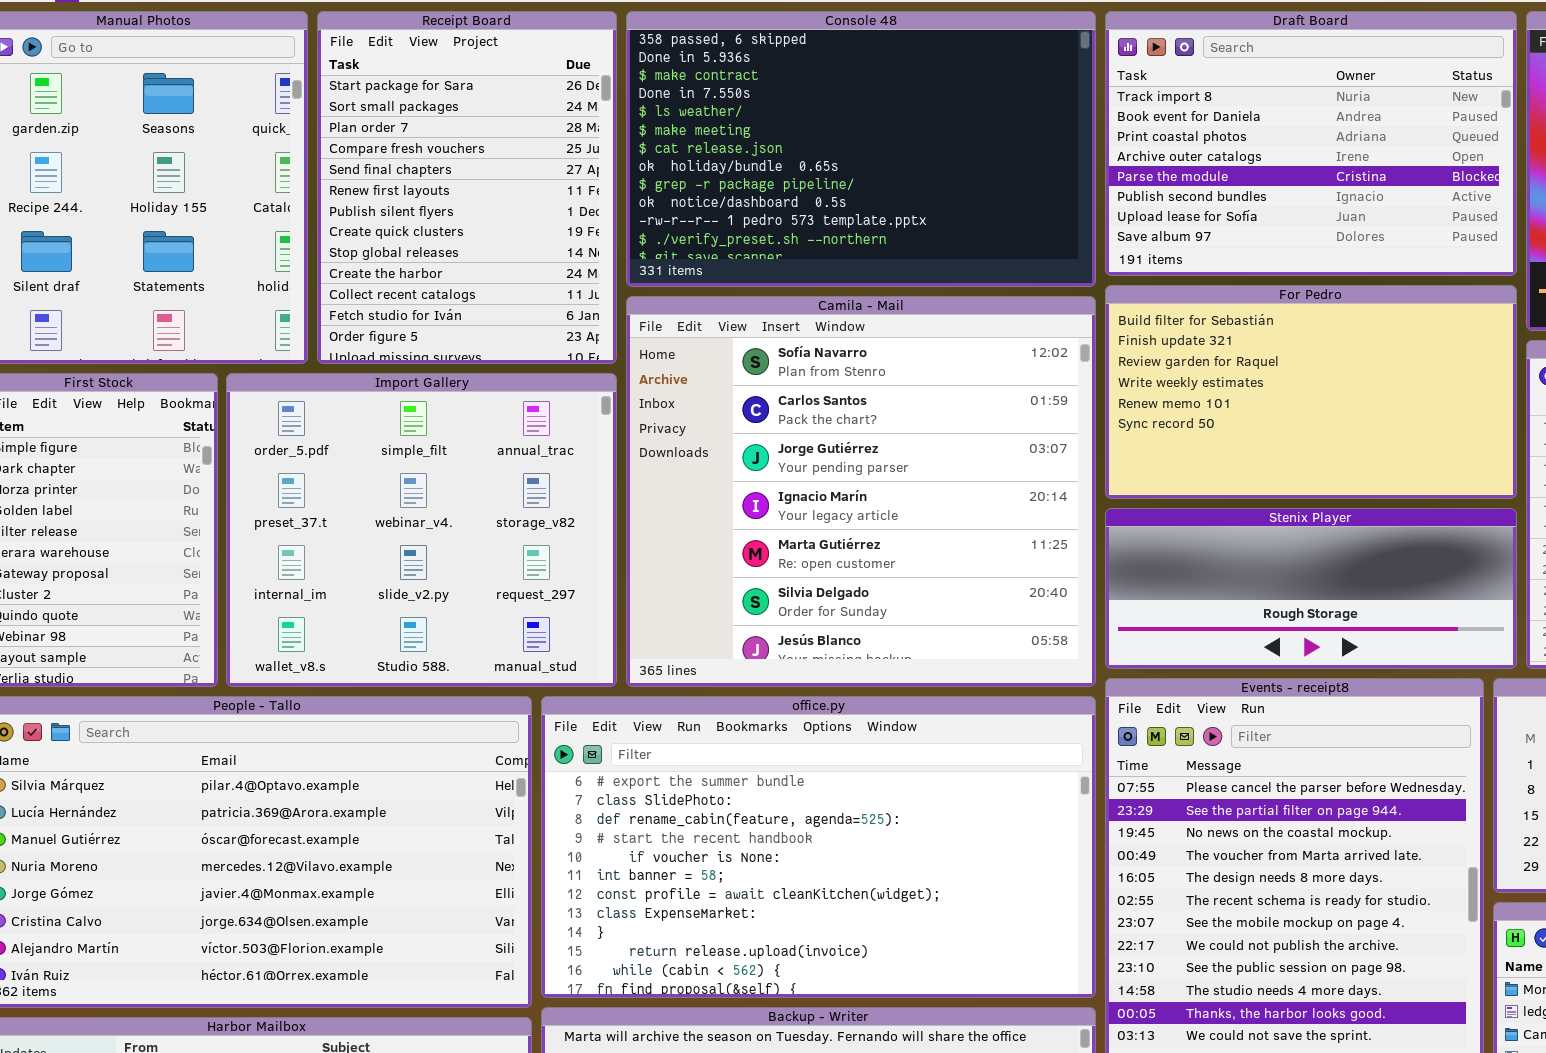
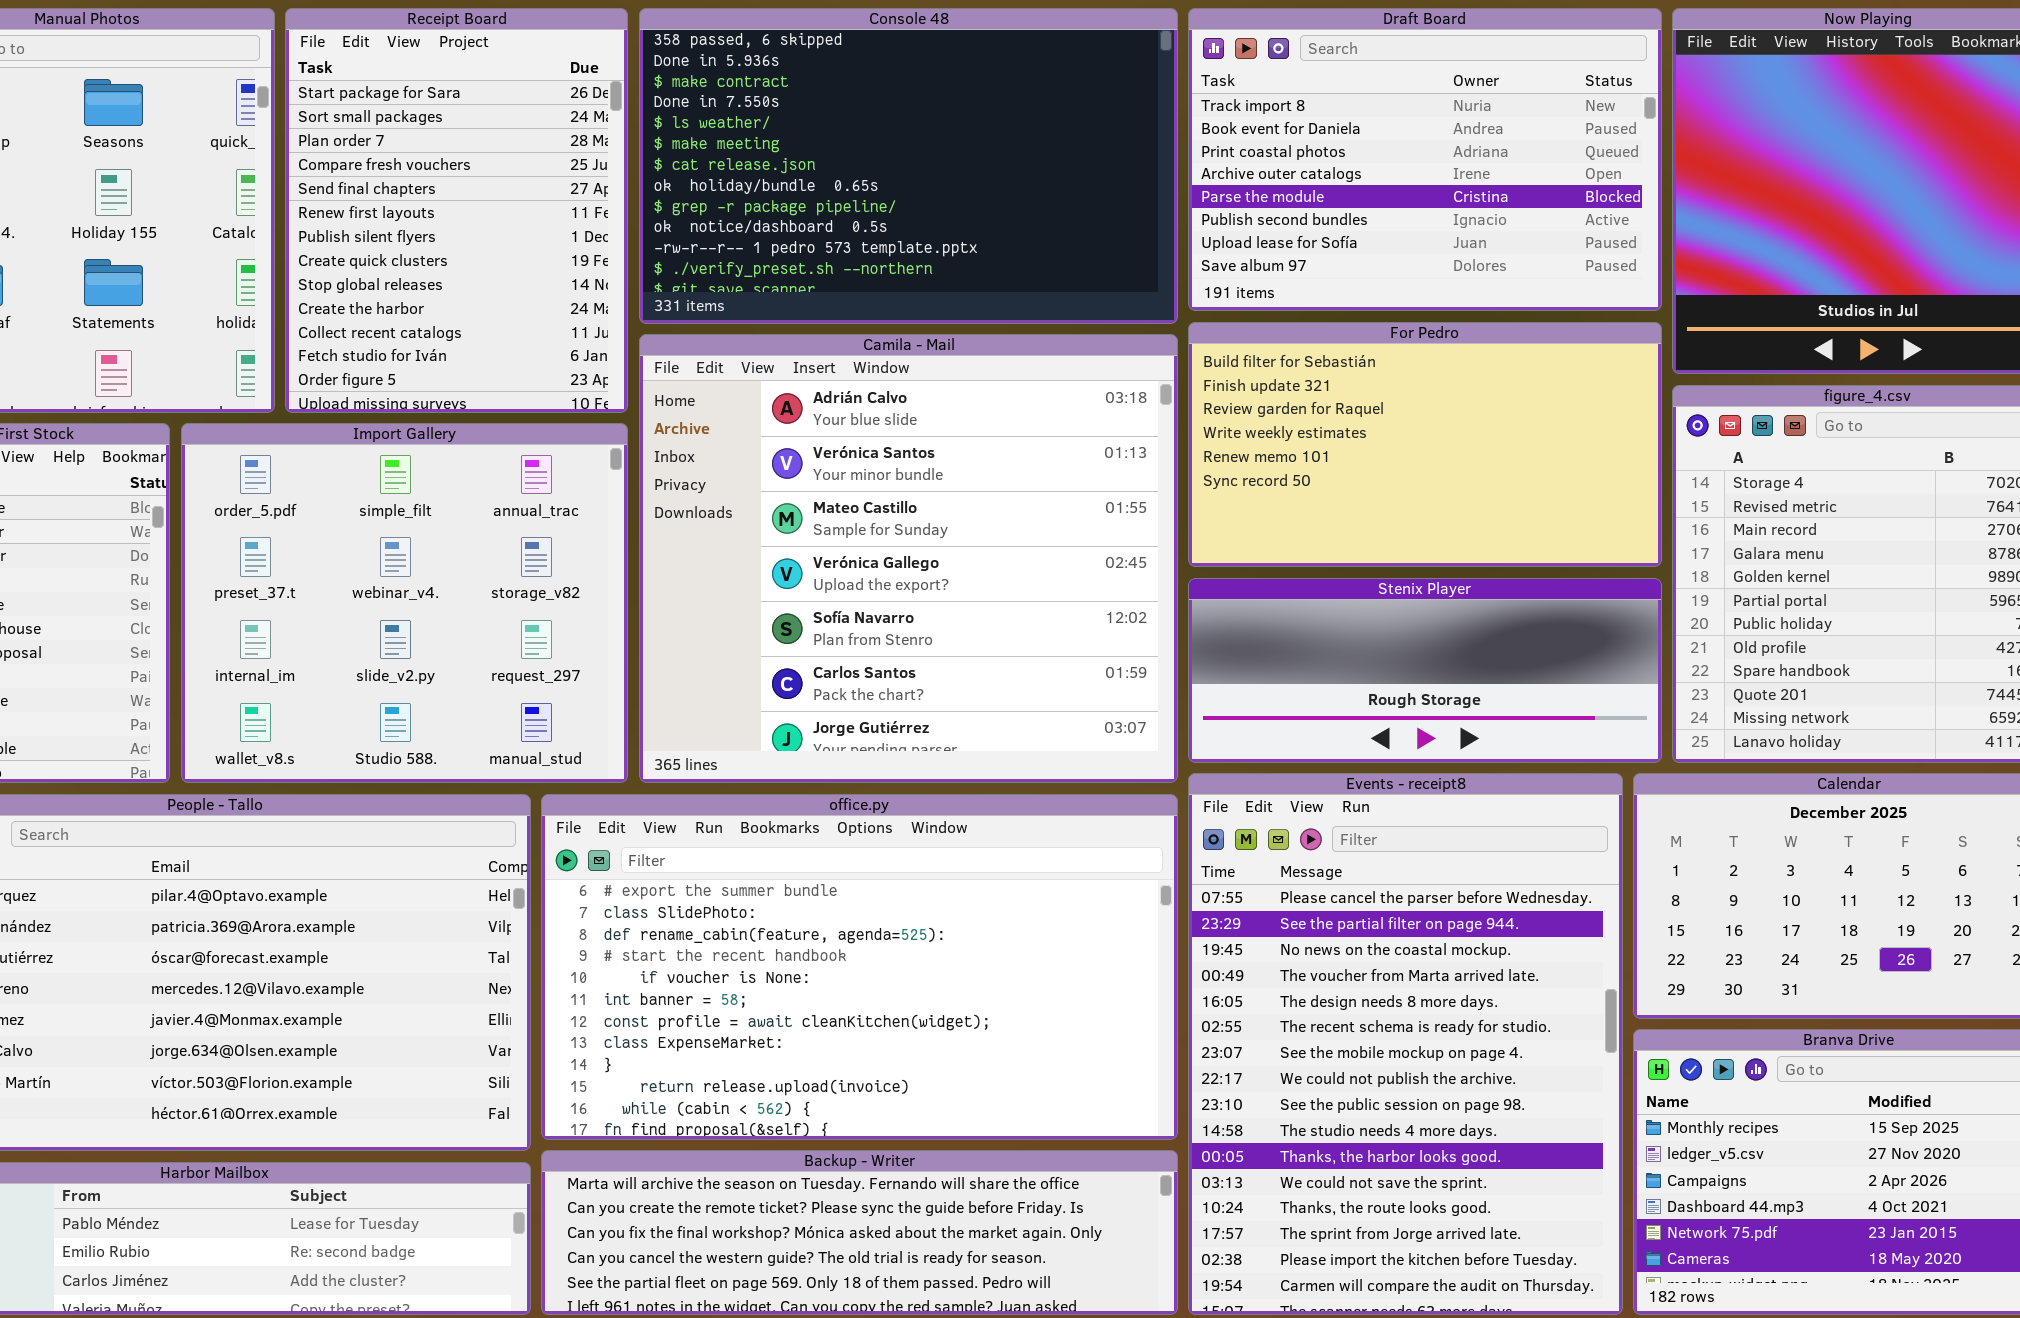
Camila - Mail: [626,296,1096,687] -> [639,334,1178,783], scrolled up 4 rows

